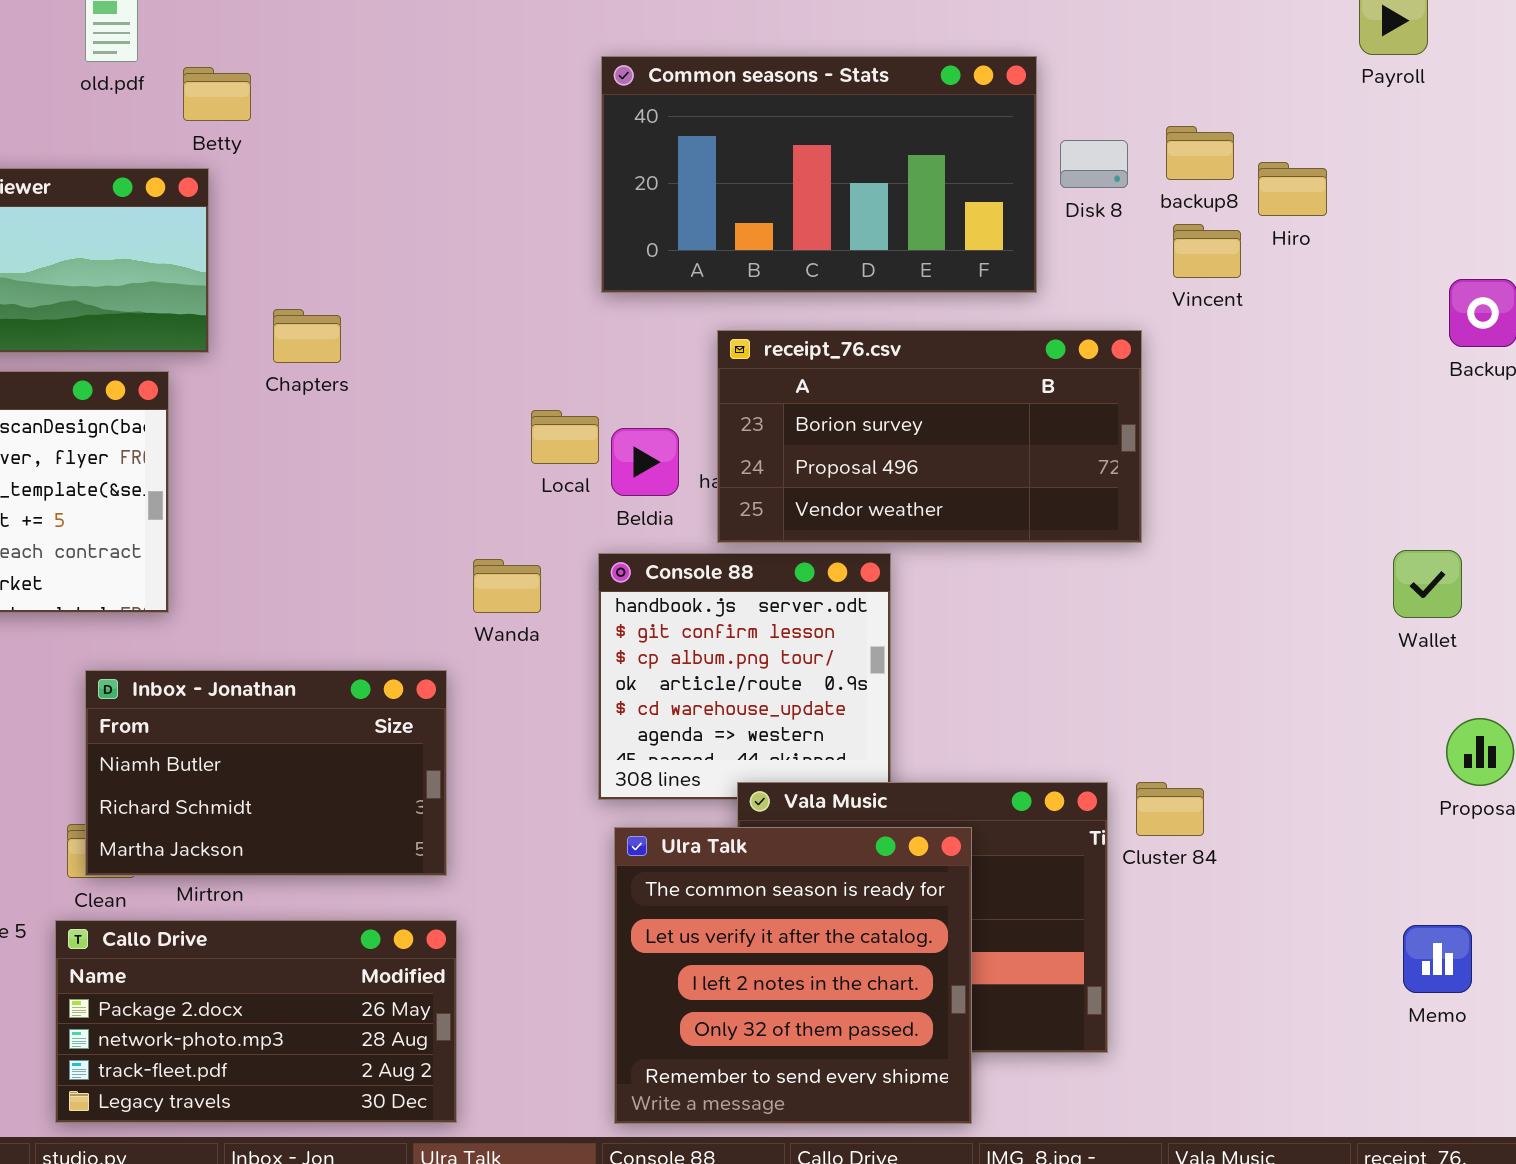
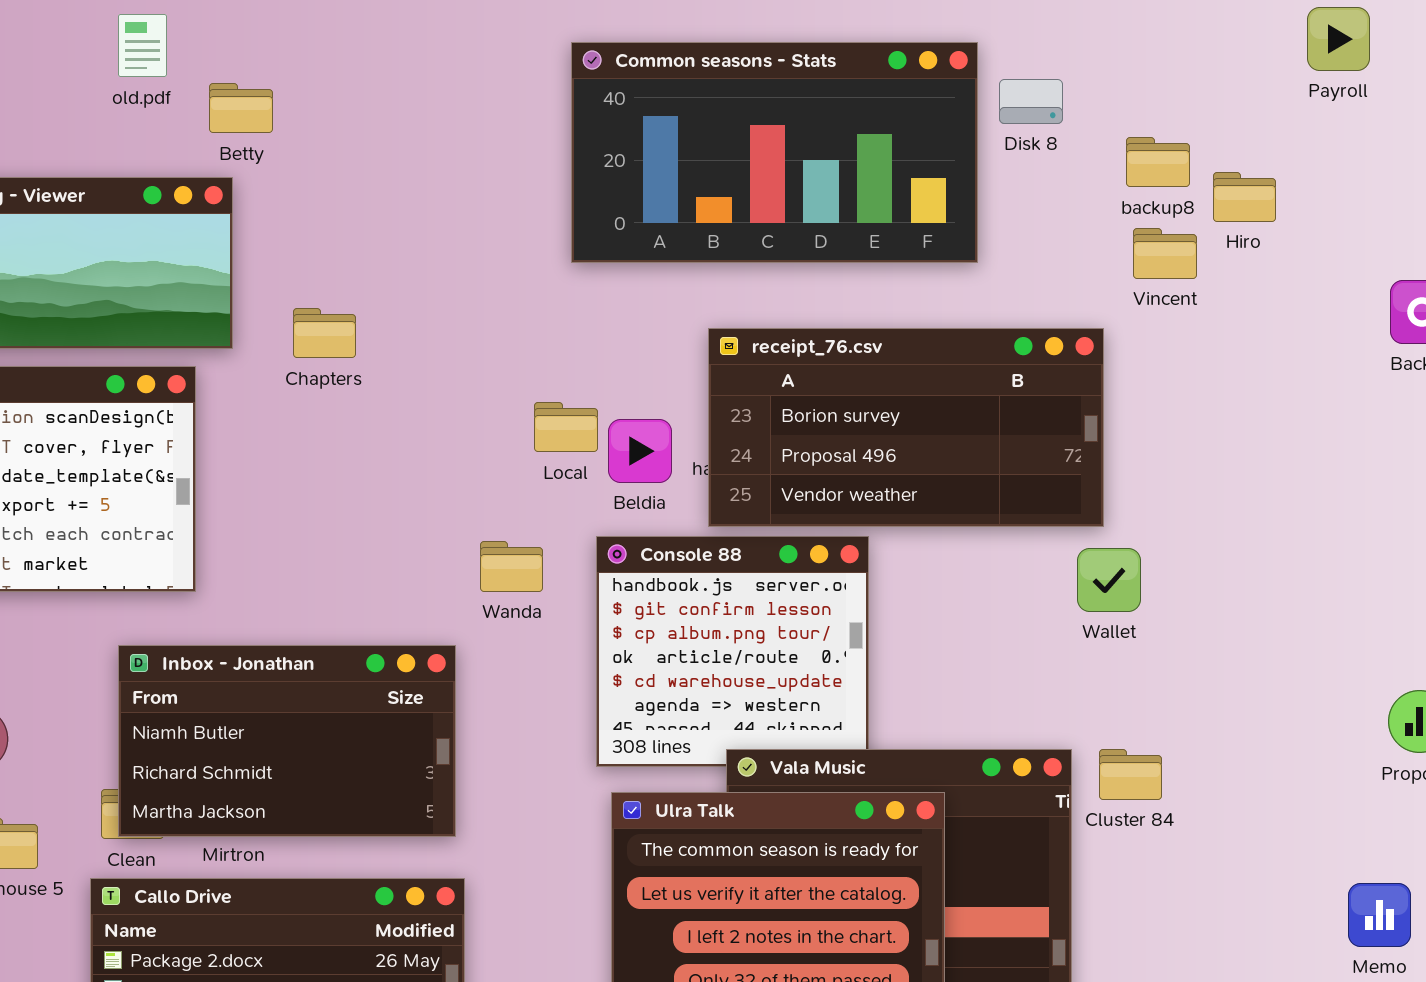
Common seasons - Stats: [601,56,1037,293] -> [571,42,978,263], moved
Disk 8: [1060,140,1128,188] -> [999,79,1063,124], moved
Wallet: [1393,550,1462,618] -> [1077,548,1141,612], moved

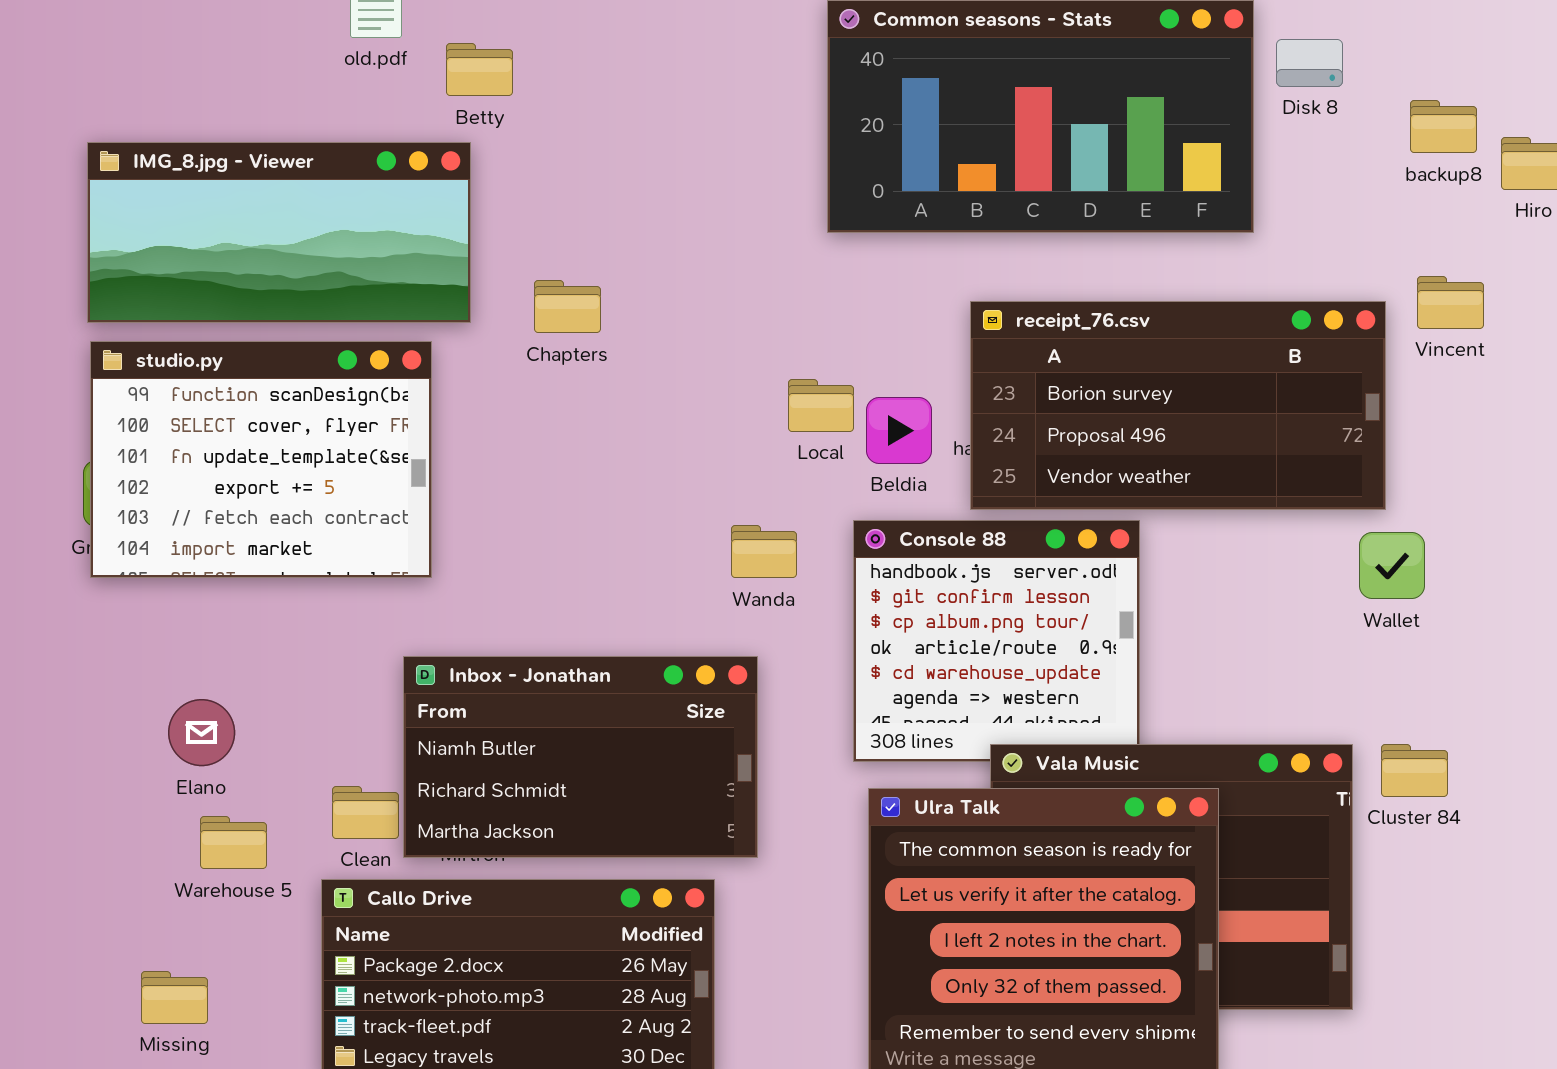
Vincent: [1133,228,1197,279] -> [1417,276,1484,329], moved
Inbox - Jonathan: [118,645,456,837] -> [403,656,758,858], moved

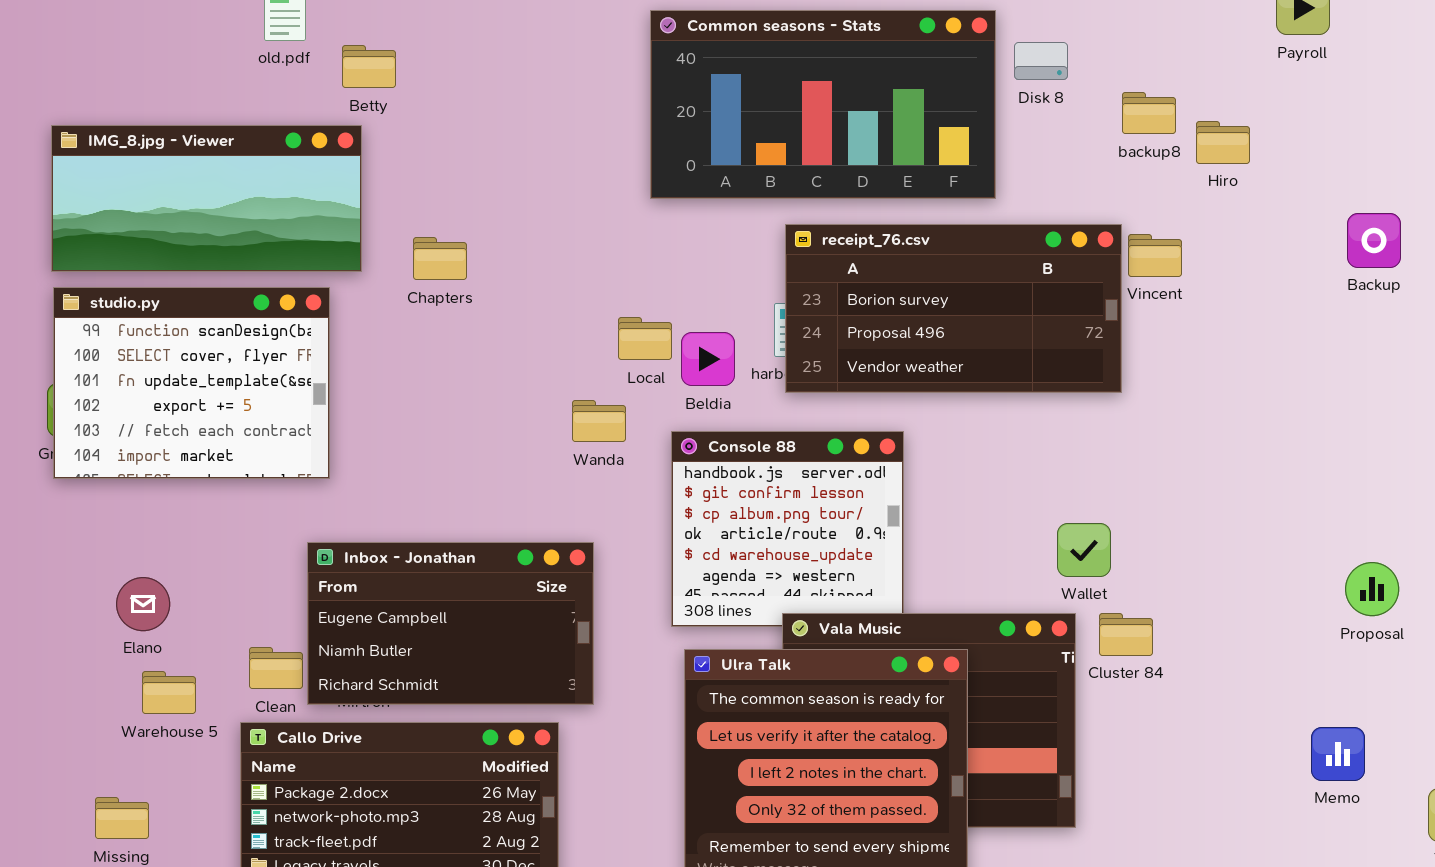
receipt_76.csv: [970,301,1386,510] -> [785,224,1122,393], moved
Wanda: [731,525,797,578] -> [572,400,626,442], moved
Wallet: [1359,532,1425,599] -> [1057,523,1111,577], moved
Inbox - Jonathan: [403,656,758,858] -> [307,542,594,705], scrolled up 1 row

